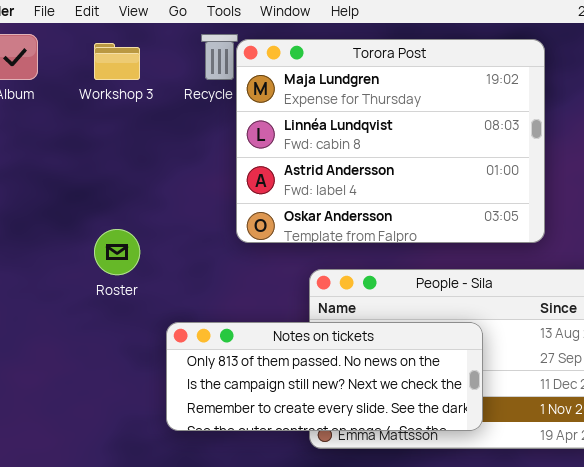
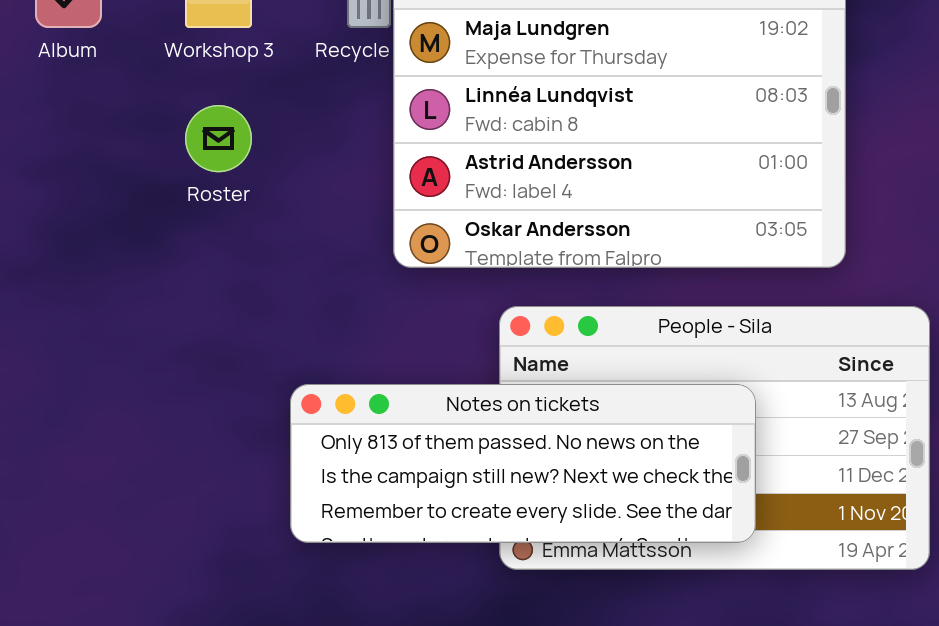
Roster: [94,229,140,275] -> [185,105,252,172], moved

